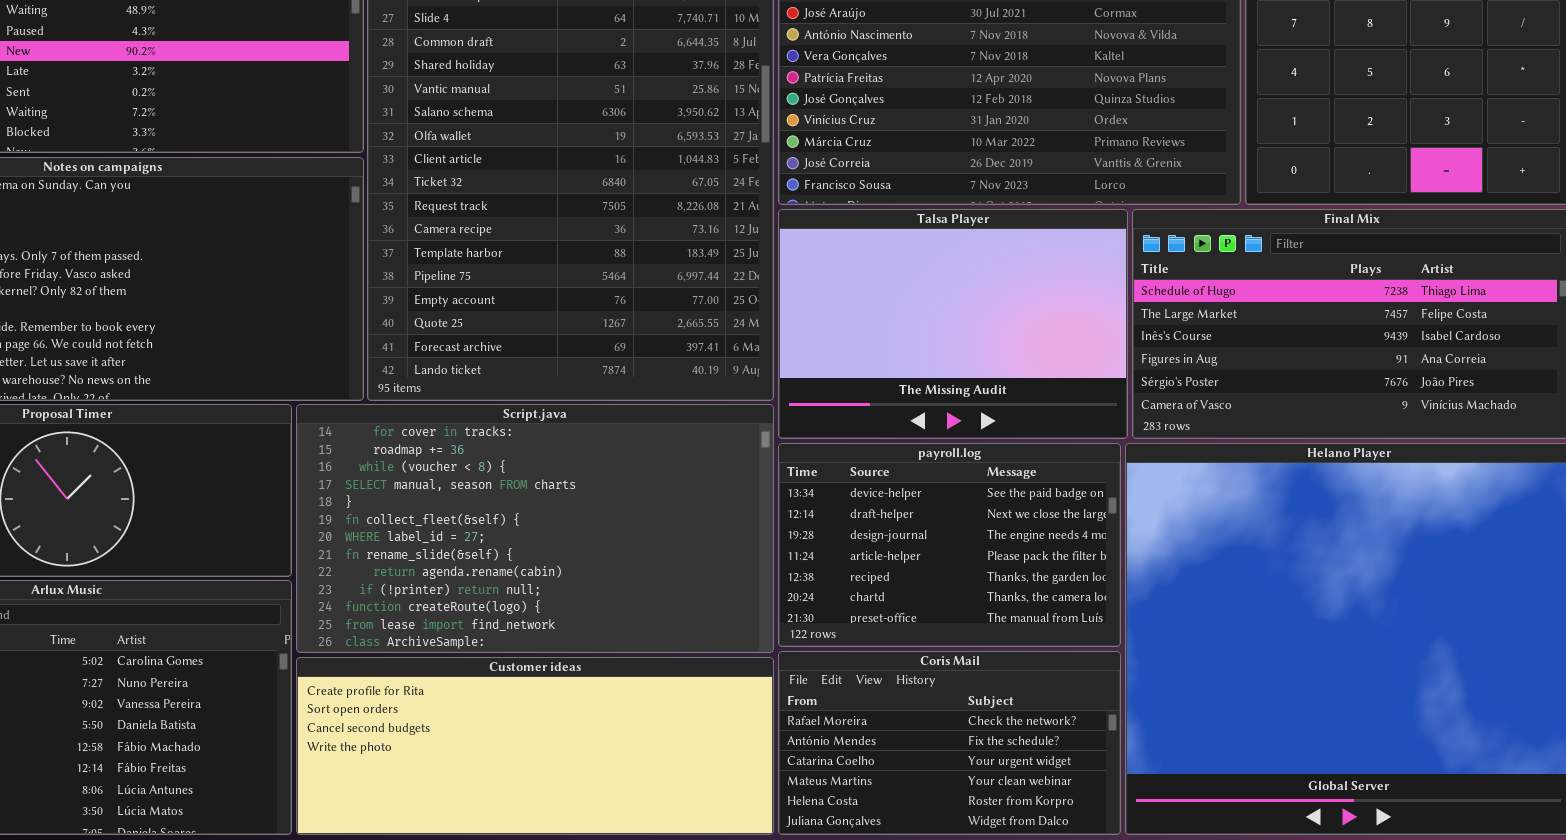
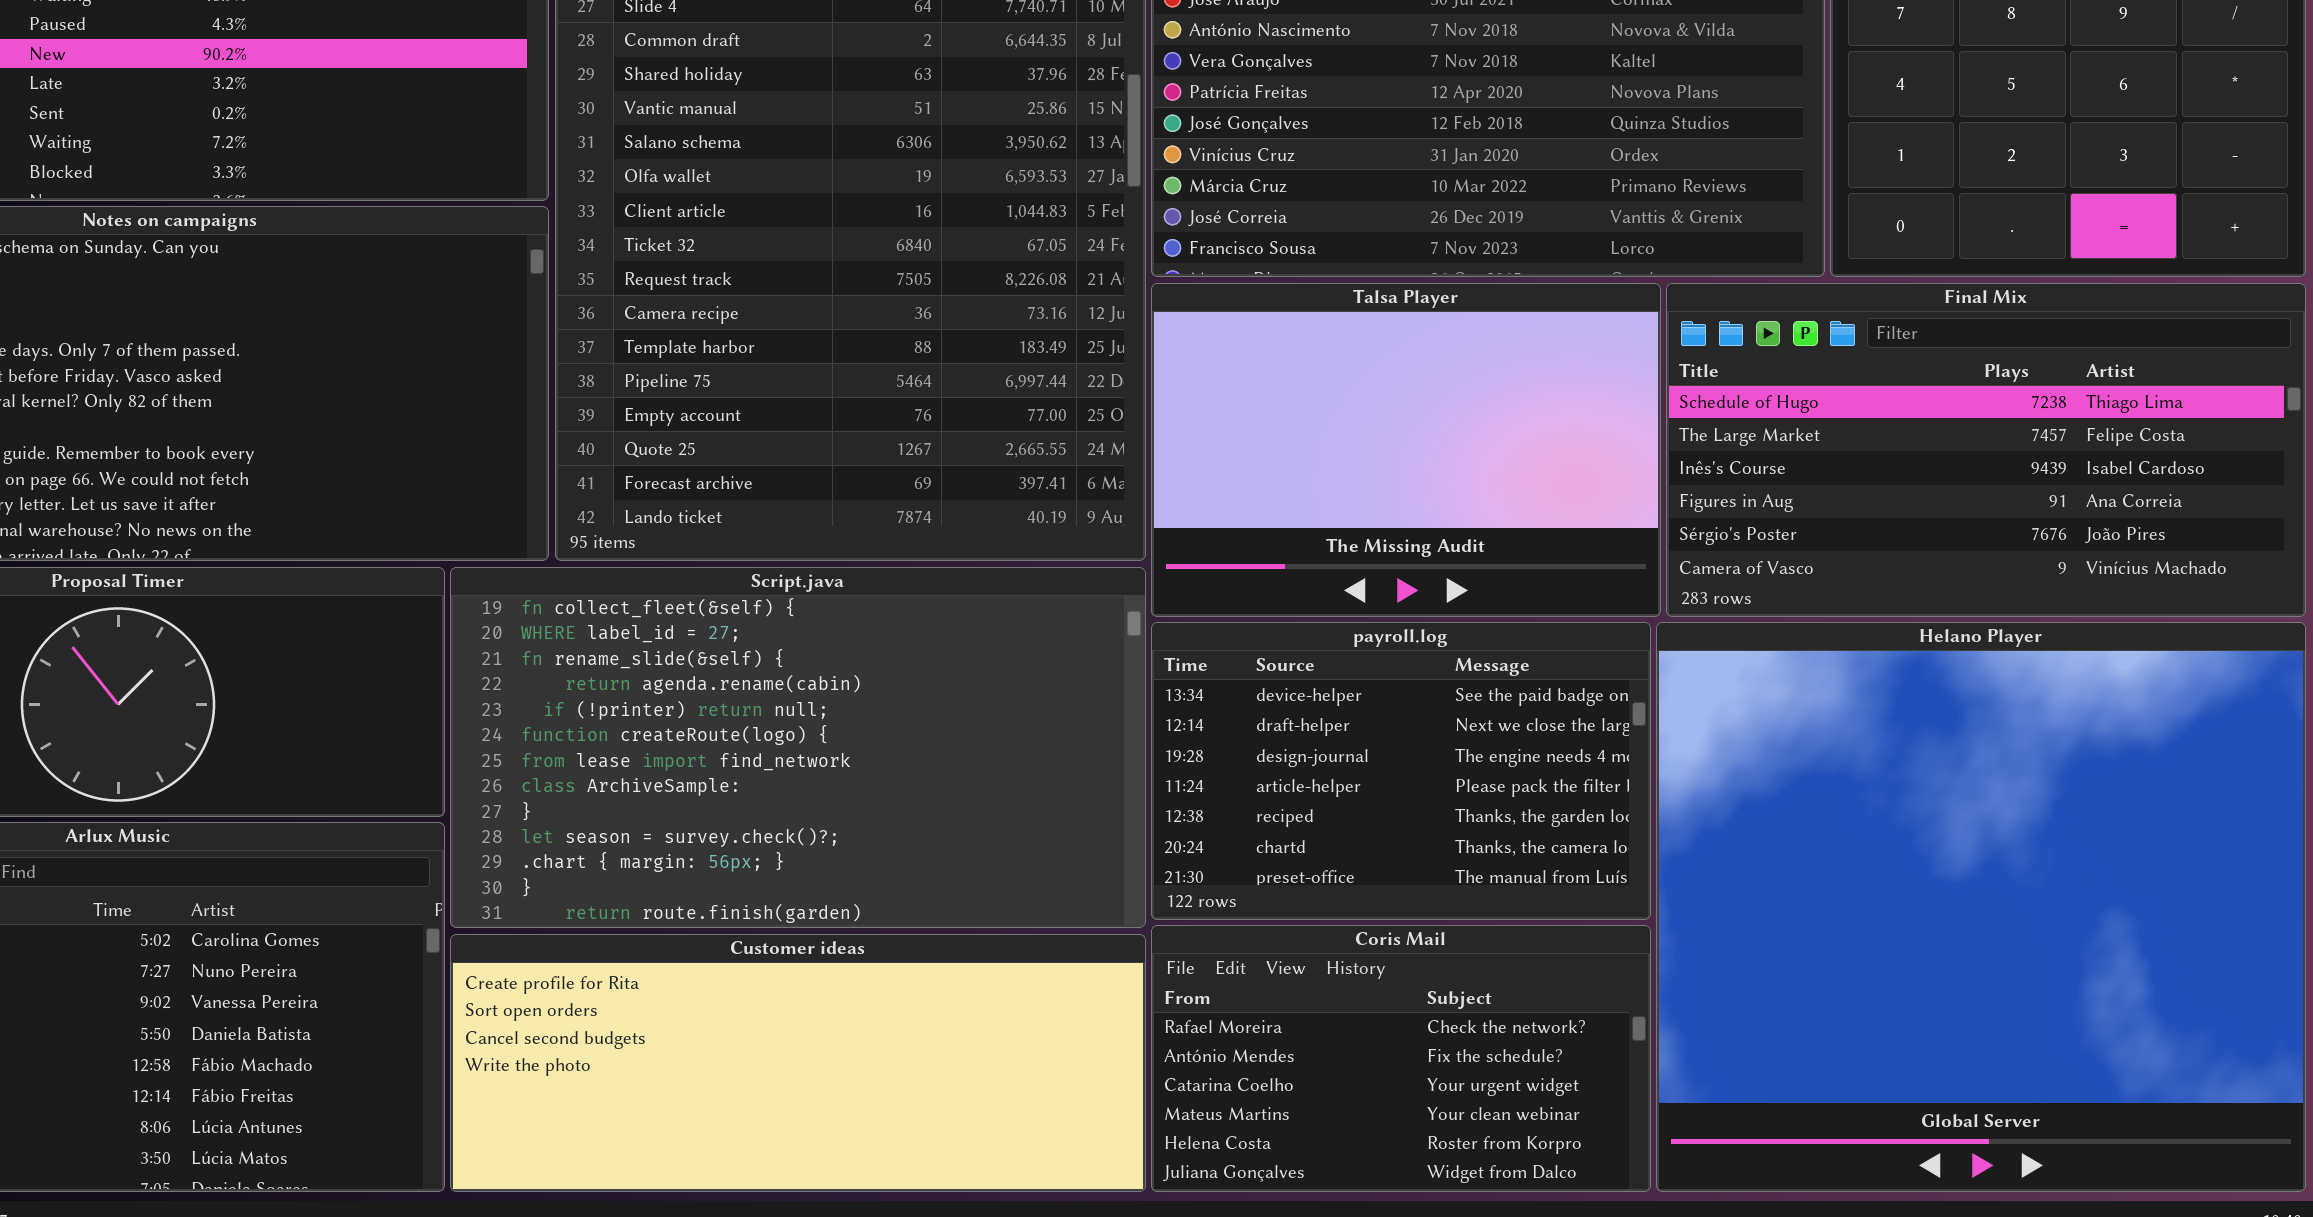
Script.java: [296,404,774,653] -> [450,567,1146,928], scrolled down 5 rows

